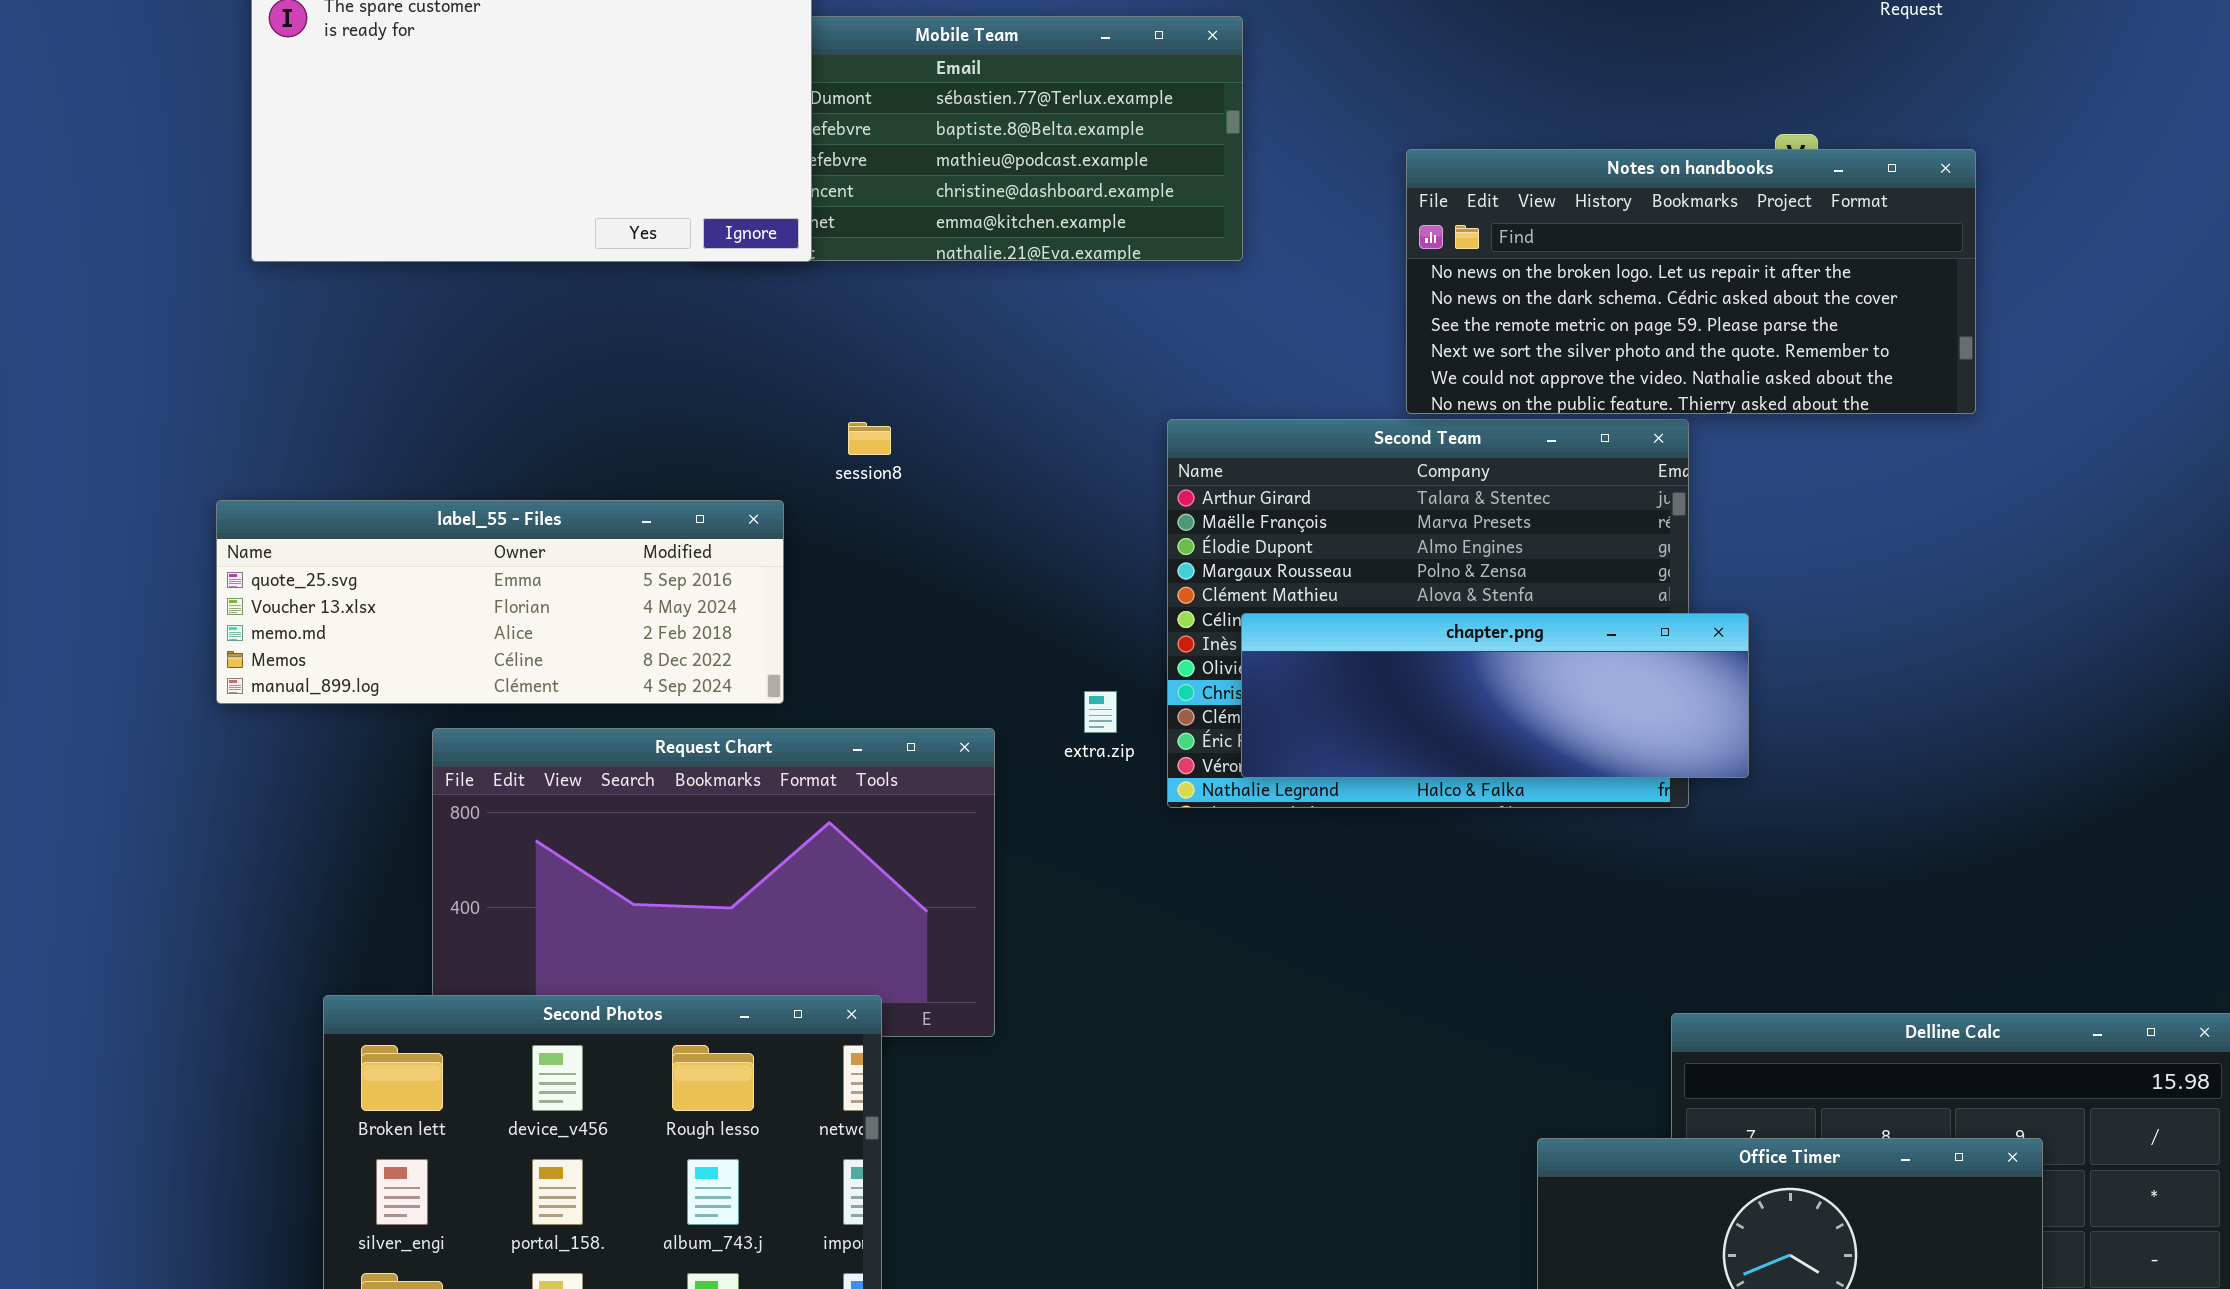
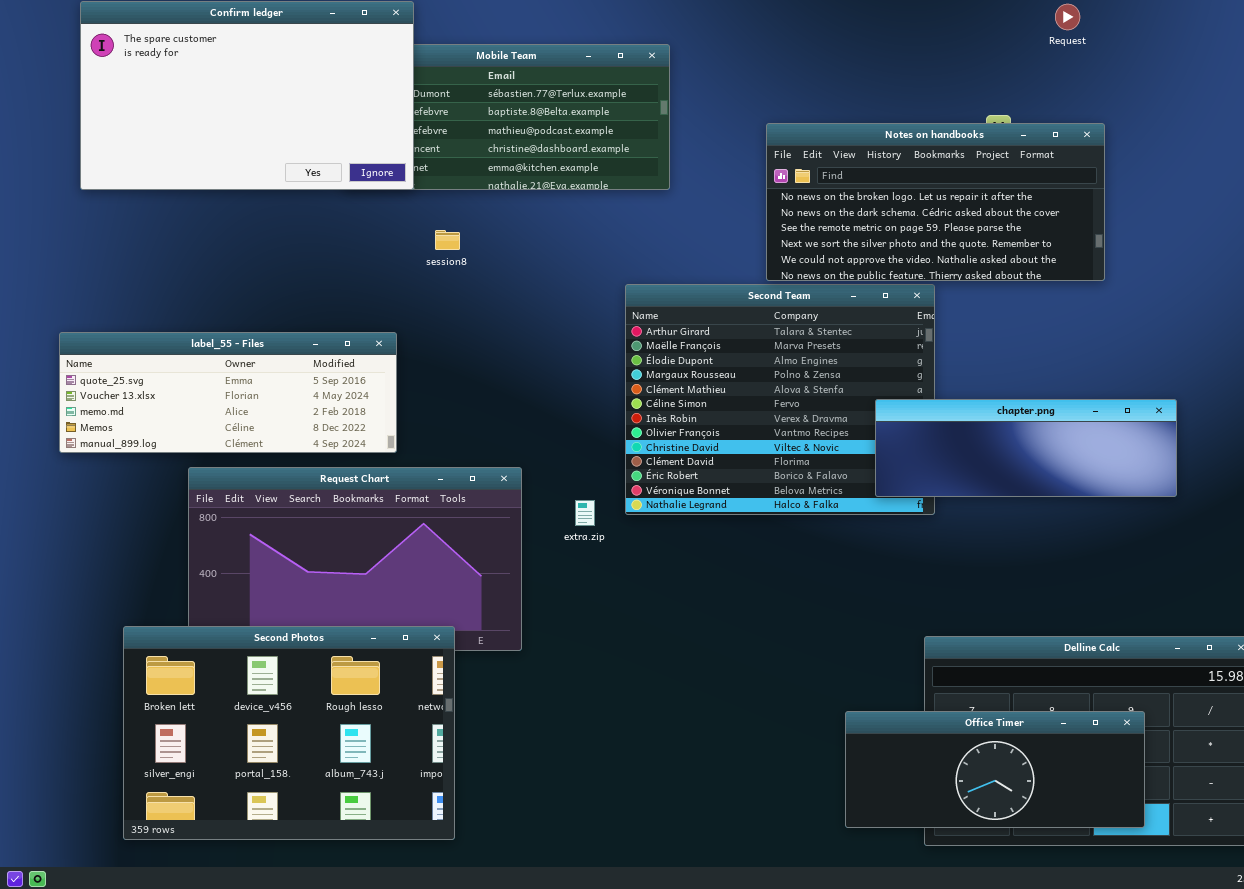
session8: [848,422,891,455] -> [435,230,460,250], moved
chapter.png: [1241,613,1749,778] -> [875,399,1177,497], moved
extra.zip: [1084,691,1117,733] -> [575,500,595,526], moved

